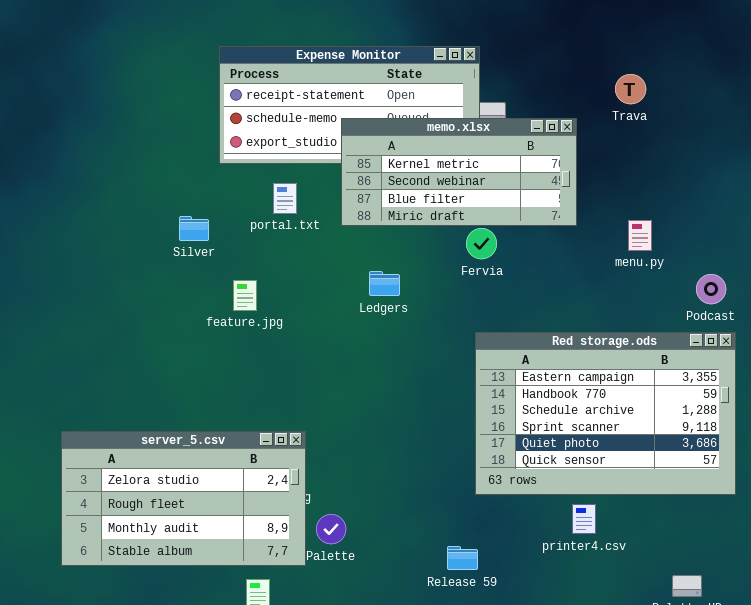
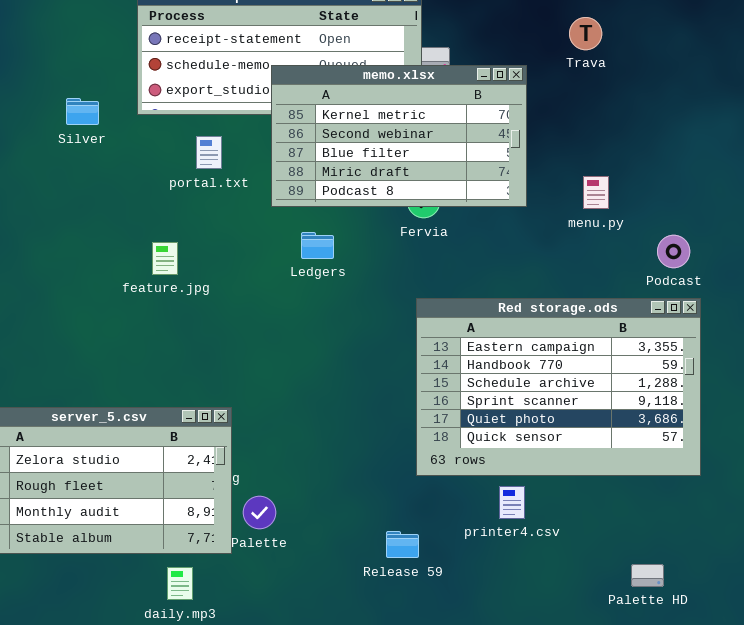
memo.xlsx: [341,118,577,226] -> [271,65,527,207], resized
Silver: [179,216,209,241] -> [66,98,99,125], moved
printer4.csv: [572,504,596,534] -> [499,486,525,519], moved

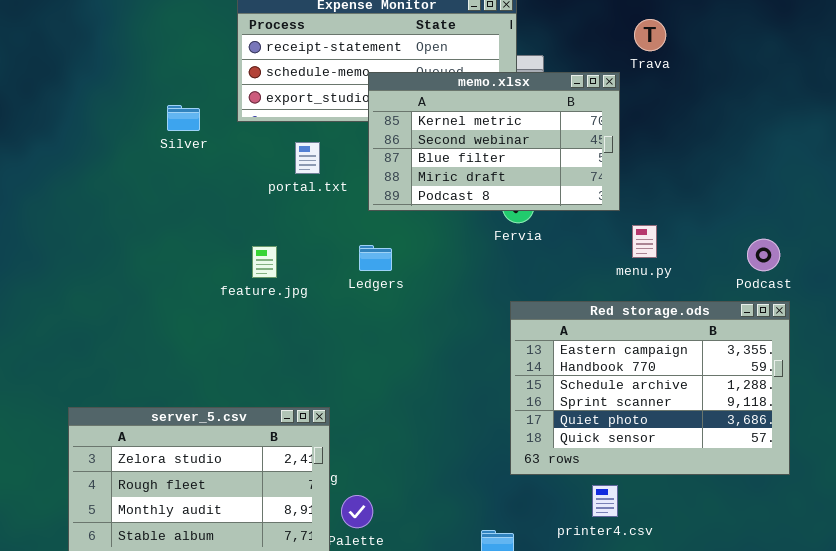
Trava: [569,17,602,50] -> [634,19,666,51], moved
menu.py: [583,176,609,209] -> [632,225,657,258], moved
Ledgers: [301,232,334,259] -> [359,245,392,271], moved

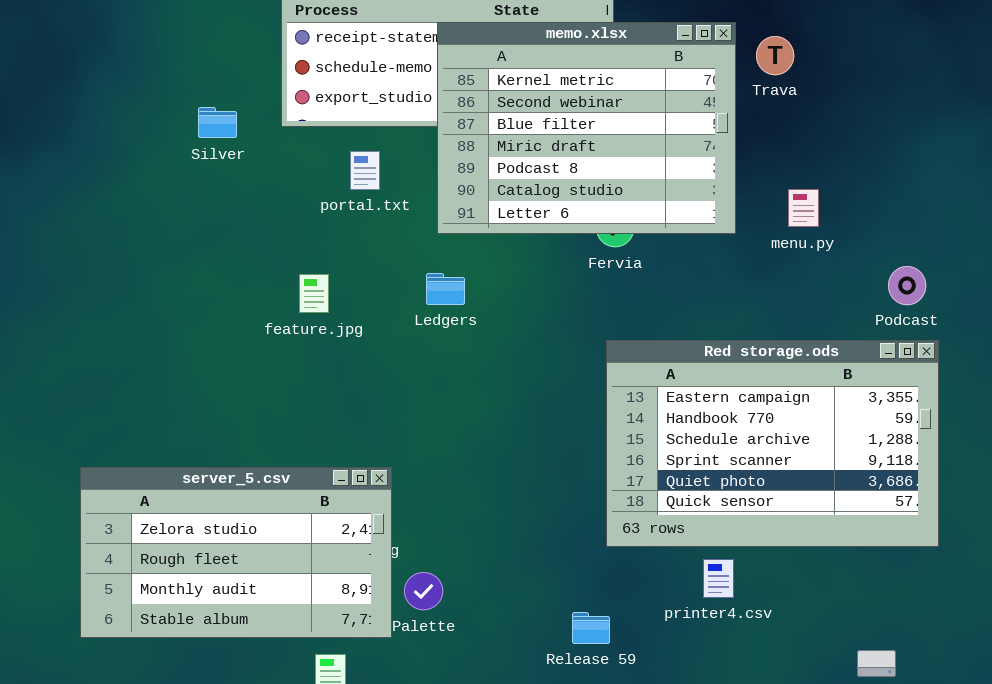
Trava: [634,19,666,51] -> [756,36,794,75], moved
memo.xlsx: [368,72,620,211] -> [437,22,736,234], resized
menu.py: [632,225,657,258] -> [788,189,819,227], moved

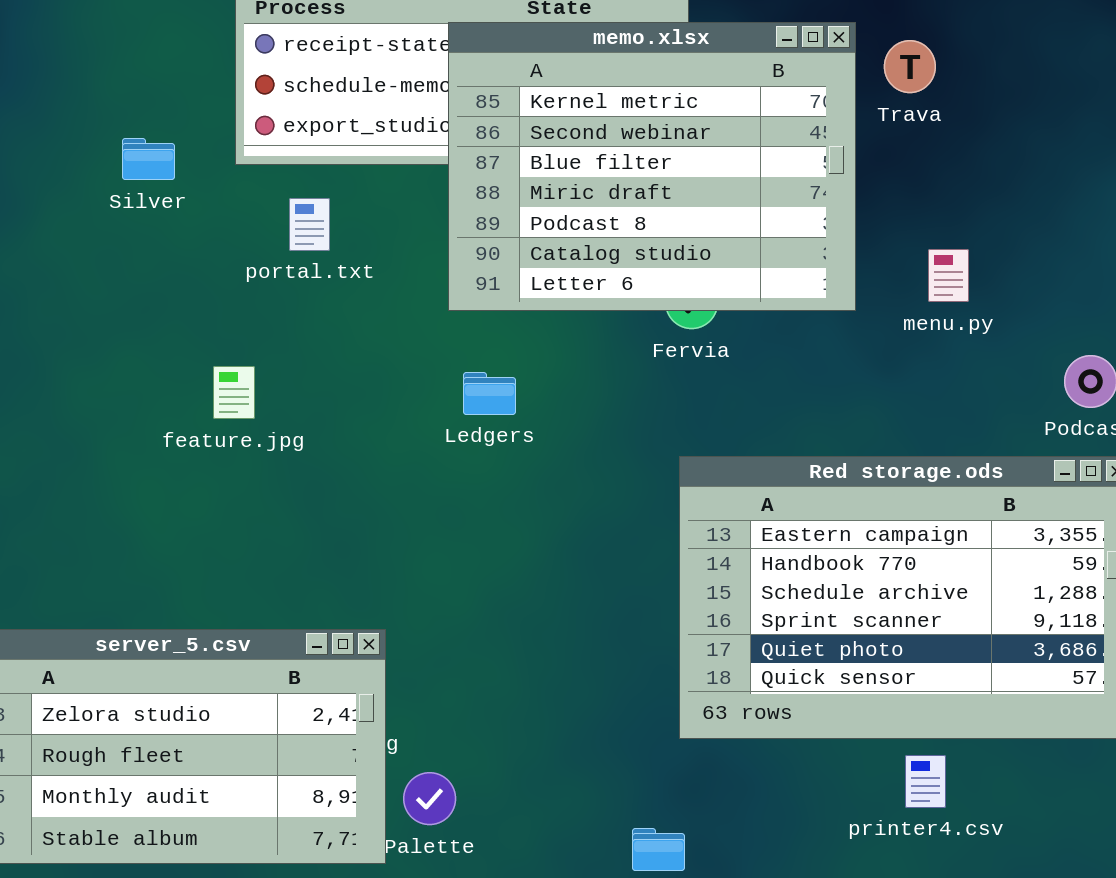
portal.txt: [350,151,380,190] -> [289,198,330,251], moved
Ledgers: [426,273,465,305] -> [463,372,516,415], moved
feature.jpg: [299,274,329,313] -> [213,366,255,419], moved
printer4.csv: [703,559,734,598] -> [905,755,946,808], moved

